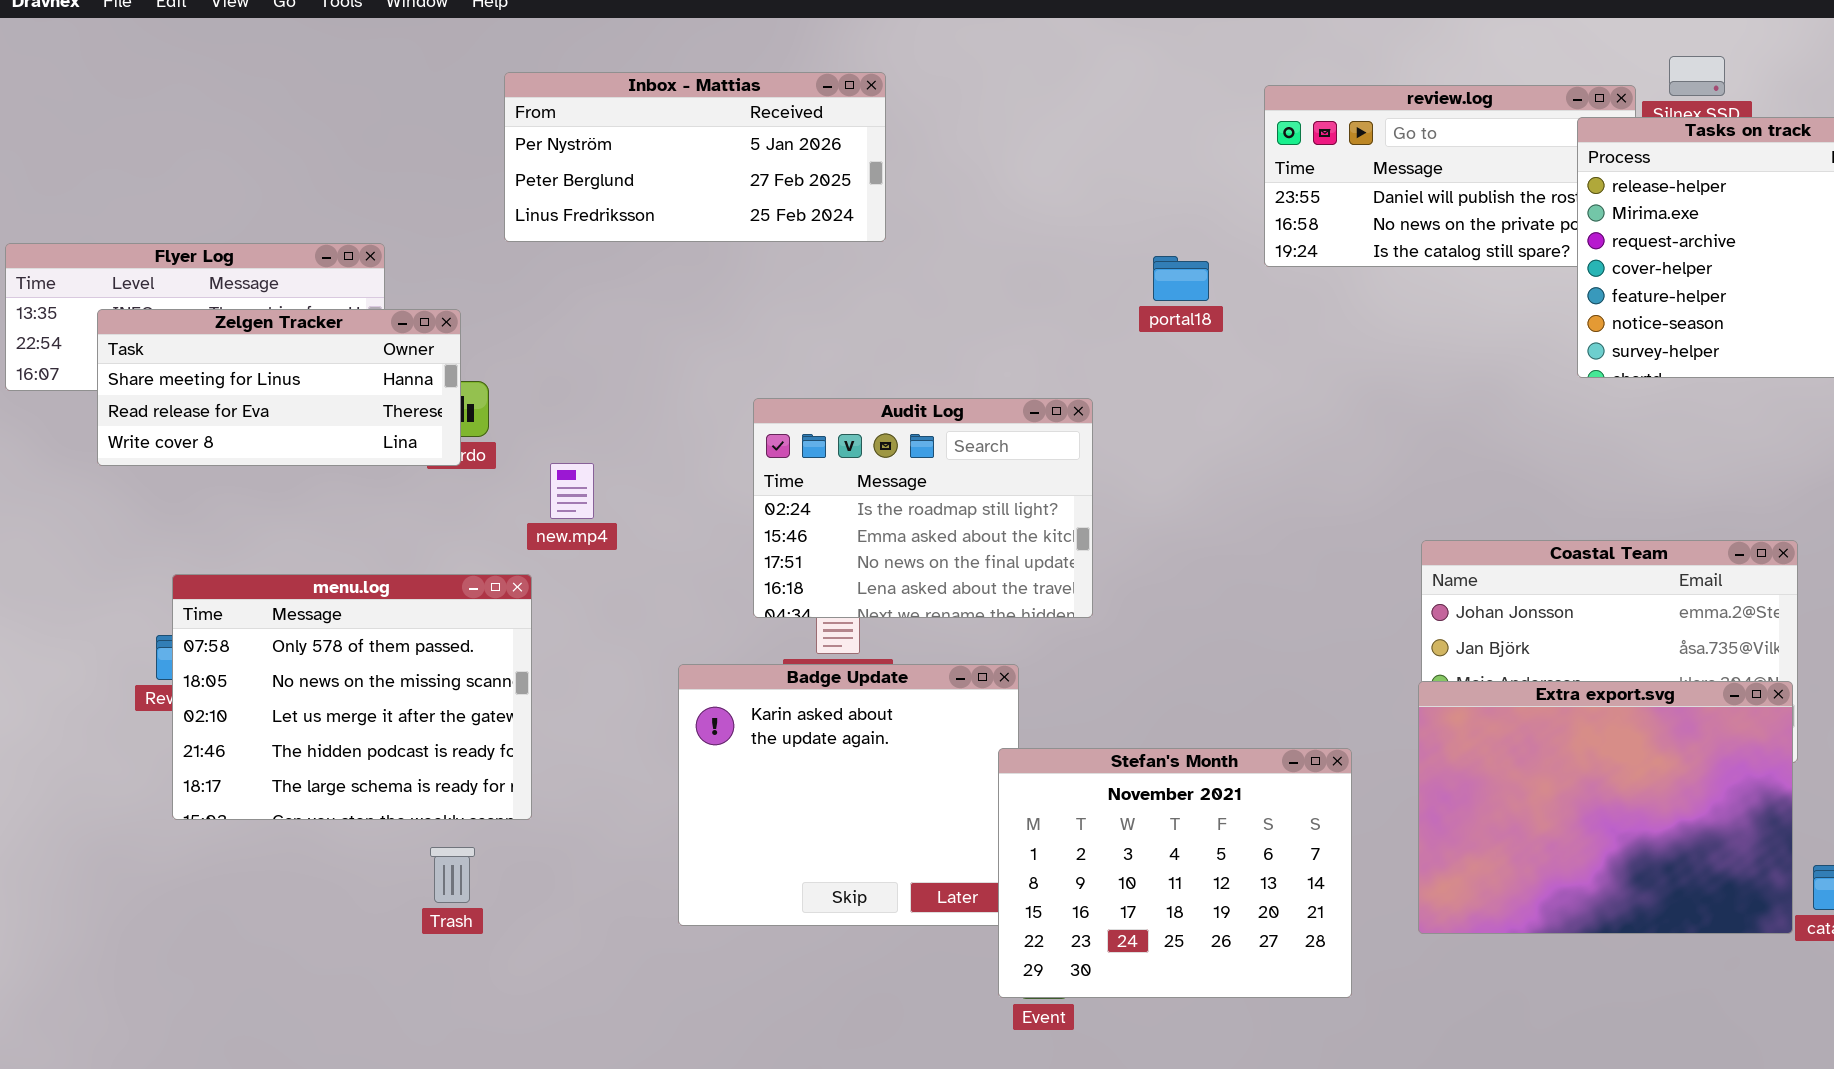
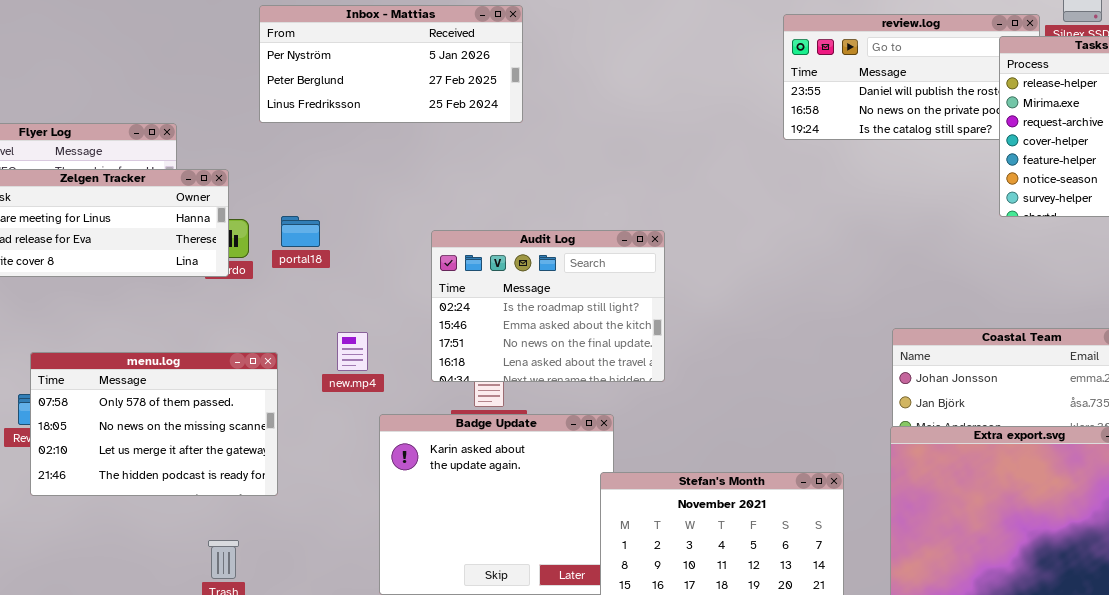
portal18: [1153,256,1209,301] -> [281,216,320,247], moved
new.mp4: [550,463,594,519] -> [337,332,368,371], moved
menu.log: [172,574,532,820] -> [30,352,278,496], resized

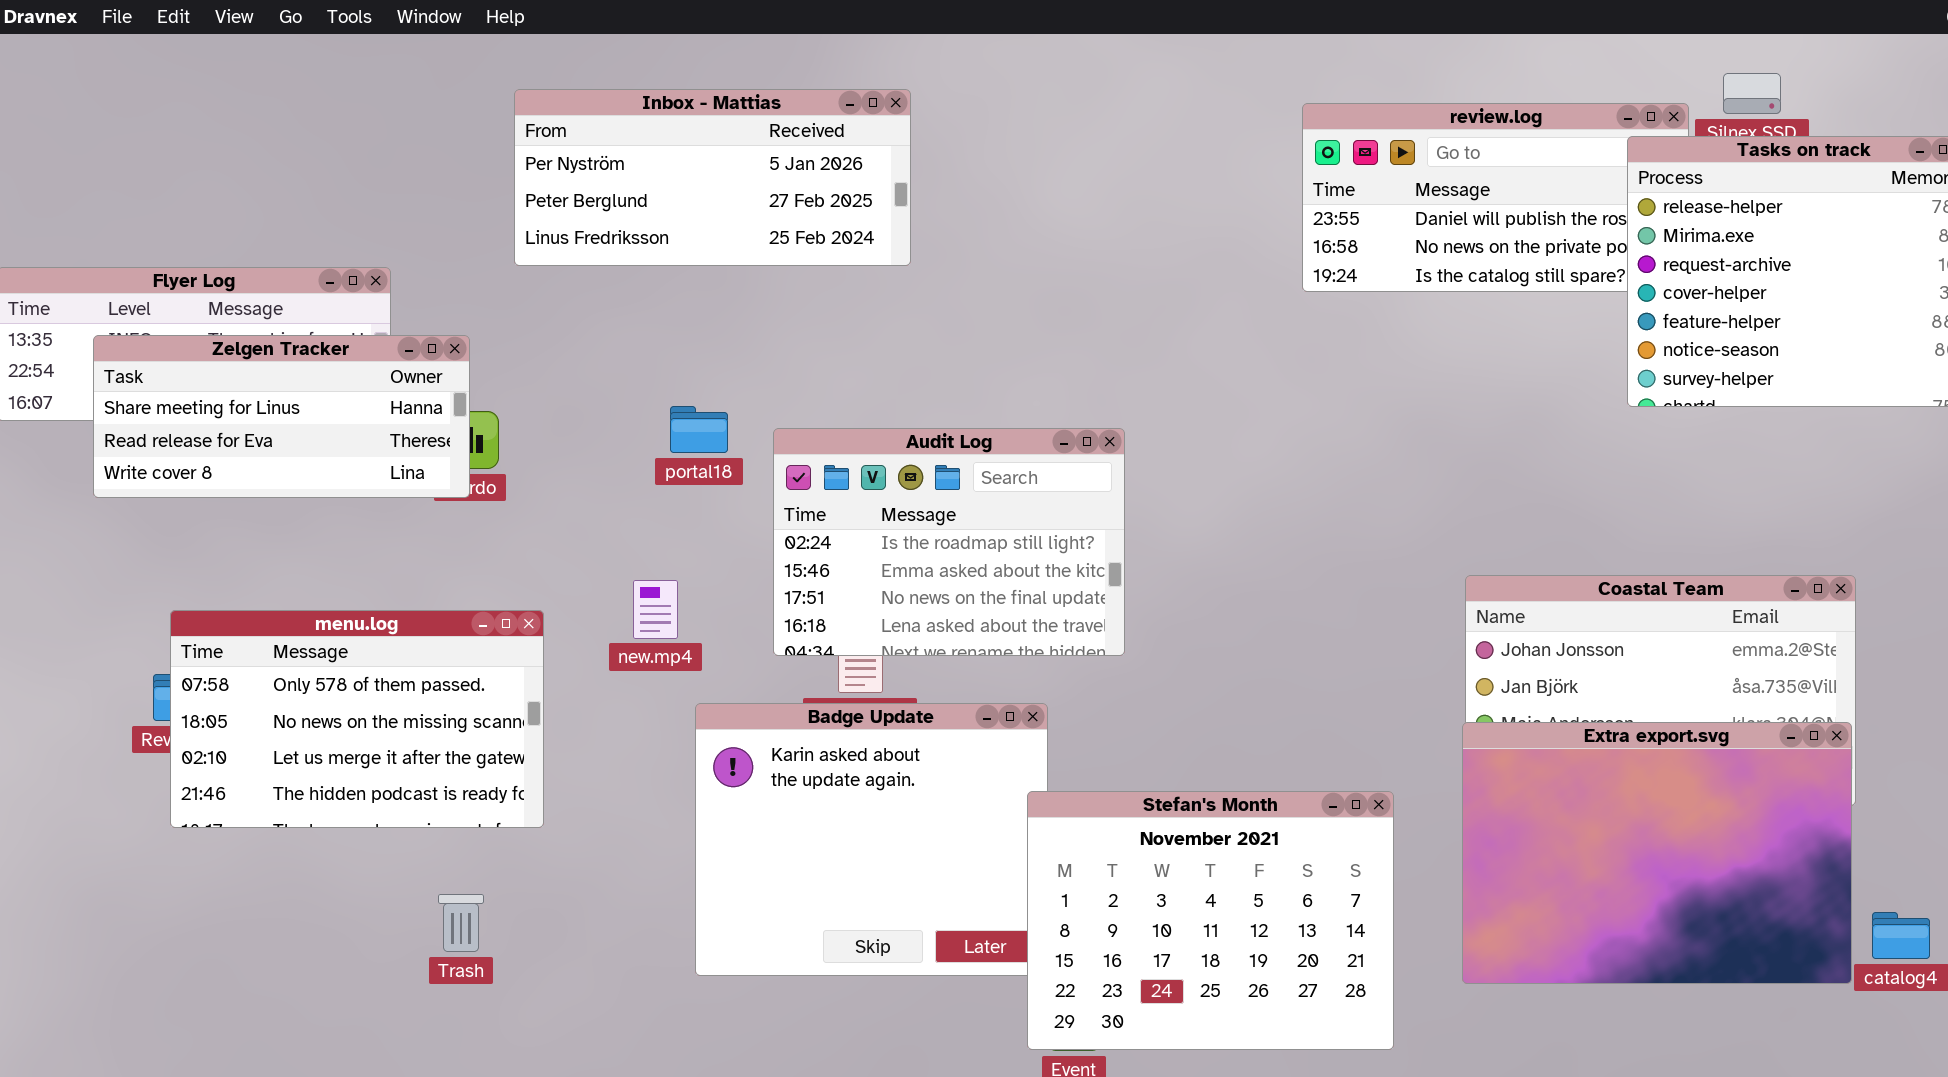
portal18: [281,216,320,247] -> [670,406,728,453], moved

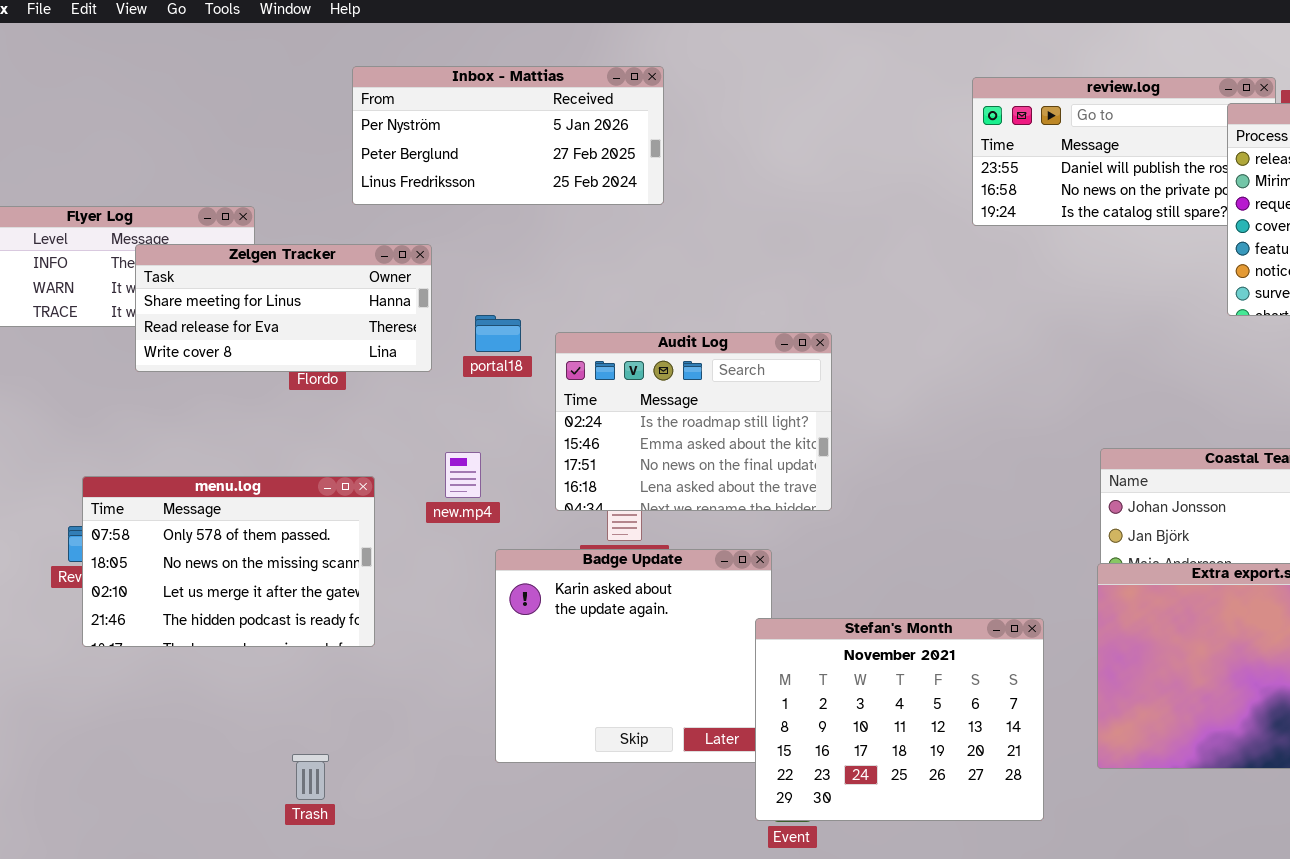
Zelgen Tracker: [93,335,470,498] -> [135,244,432,372], moved
Trash: [438,894,484,952] -> [292,754,329,800], moved

